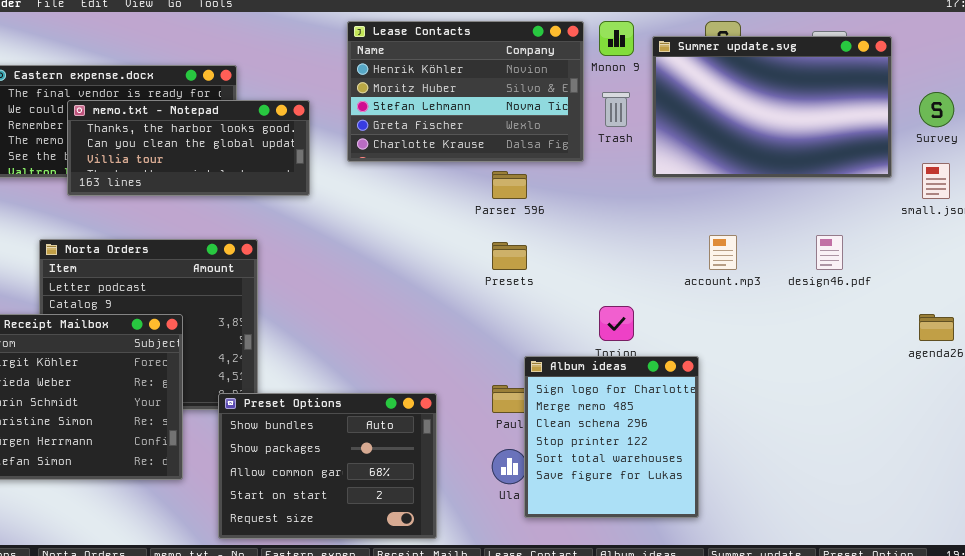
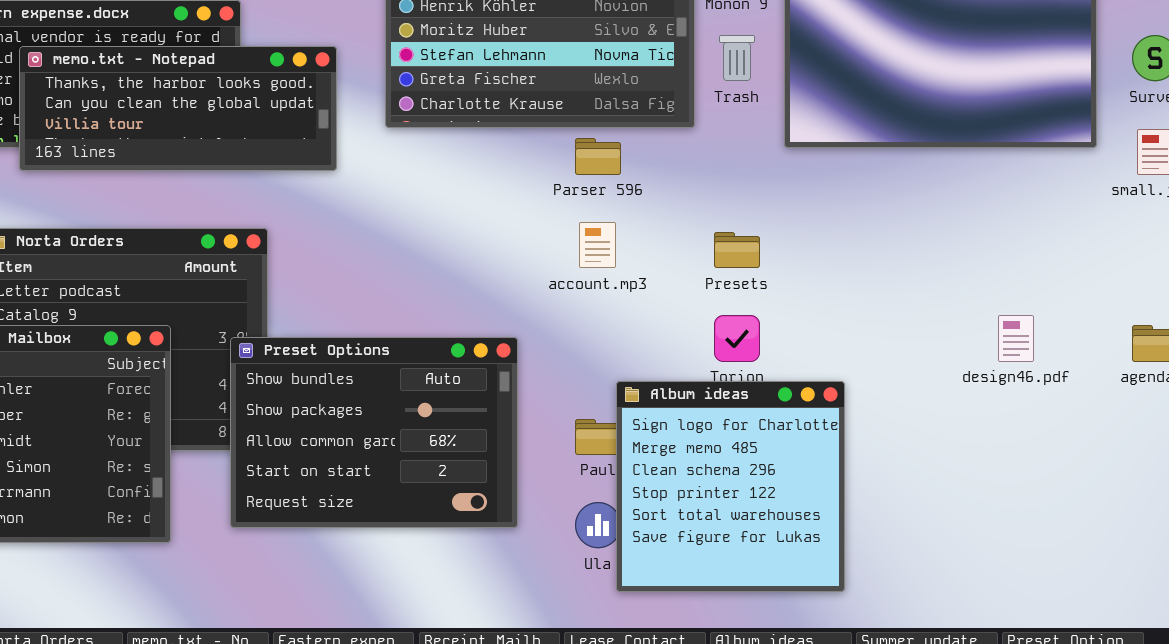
account.mp3: [709,235,737,270] -> [579,222,616,268], moved
design46.pdf: [816,235,843,270] -> [998,315,1034,362], moved
Presets: [492,242,527,270] -> [714,232,760,268], moved
Preset Options: [218,393,437,539] -> [230,337,518,528], moved

